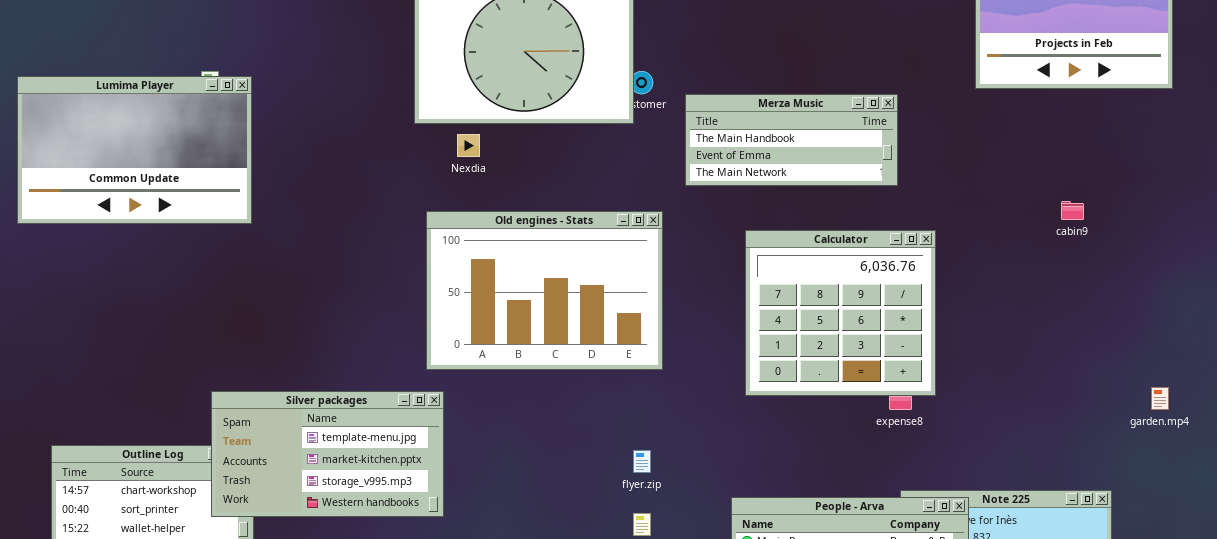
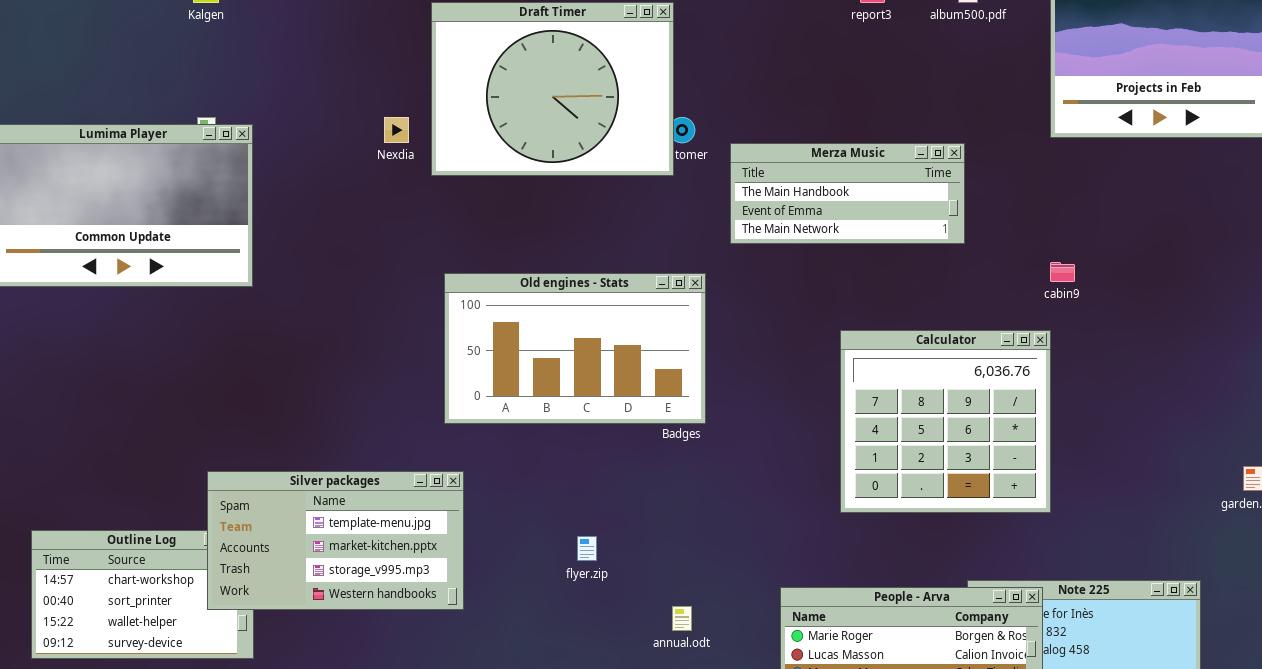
Nexdia: [457,134,480,157] -> [384,117,409,143], moved
cabin9: [1061,201,1084,220] -> [1050,262,1075,282], moved
Old engines - Stats: [426,211,663,370] -> [444,273,706,424], resized
Calculator: [745,230,936,396] -> [840,330,1051,513], moved
flyer.zip: [633,450,651,473] -> [577,536,597,561], moved

